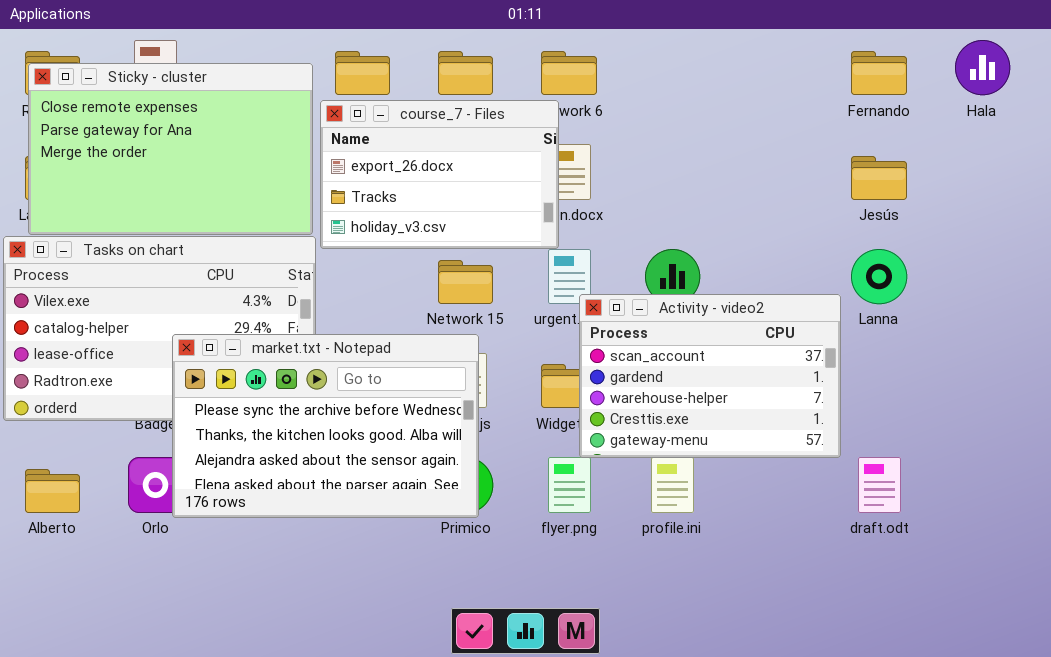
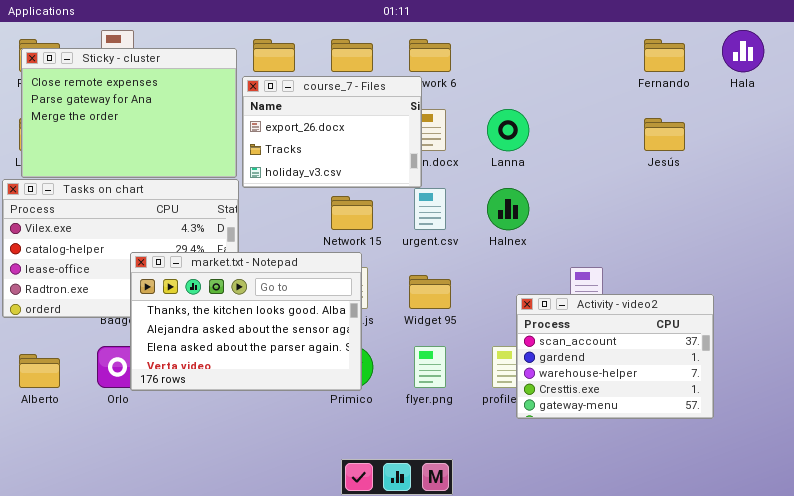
Lanna: [851,249,907,304] -> [487,109,529,151], moved
Activity - video2: [579,294,841,458] -> [516,294,714,419], moved
market.txt - Notepad: [172,334,479,518] -> [130,252,362,391], scrolled down 1 row

